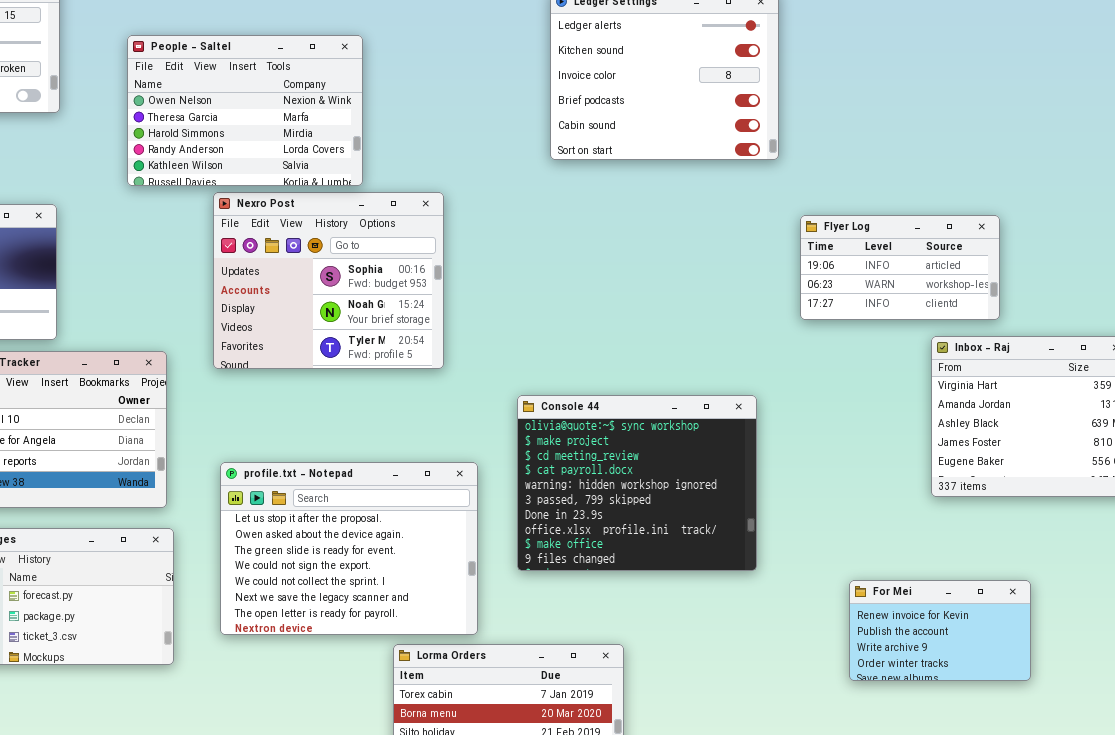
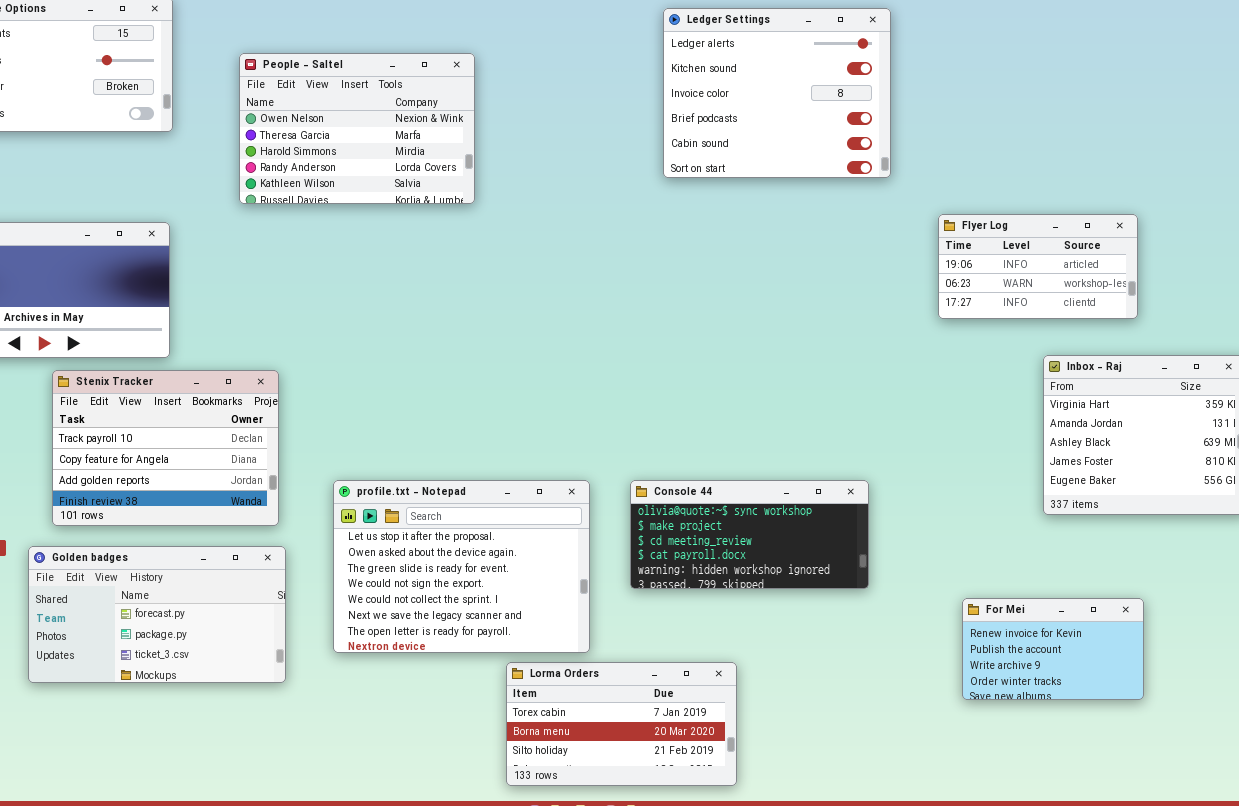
Nexro Post: [213,192,444,369] -> none, closed
Flyer Log: [800,215,1000,320] -> [938,214,1138,319], moved
Console 44: [517,395,757,571] -> [630,480,869,589], resized

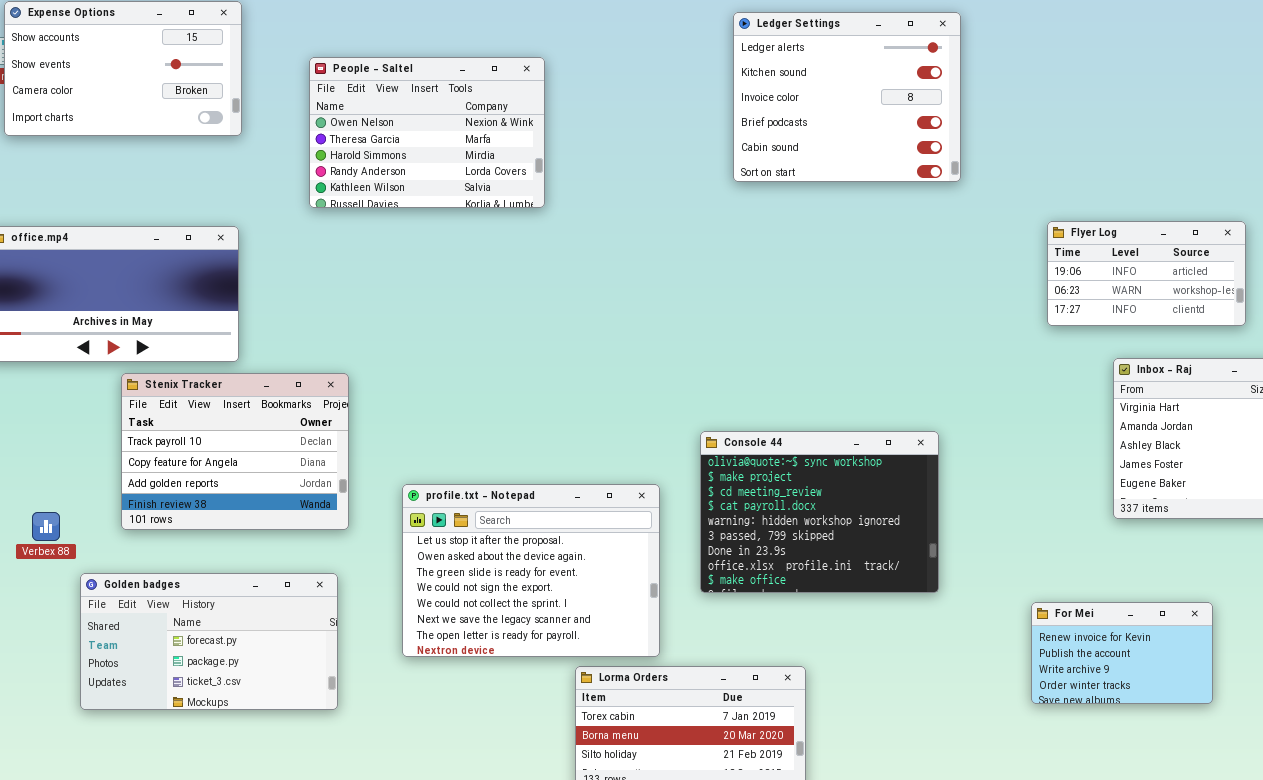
Flyer Log: [938,214,1138,319] -> [1047,221,1246,326], moved
Console 44: [630,480,869,589] -> [700,431,939,593], resized
Golden badges: [28,546,286,683] -> [80,573,338,710], moved

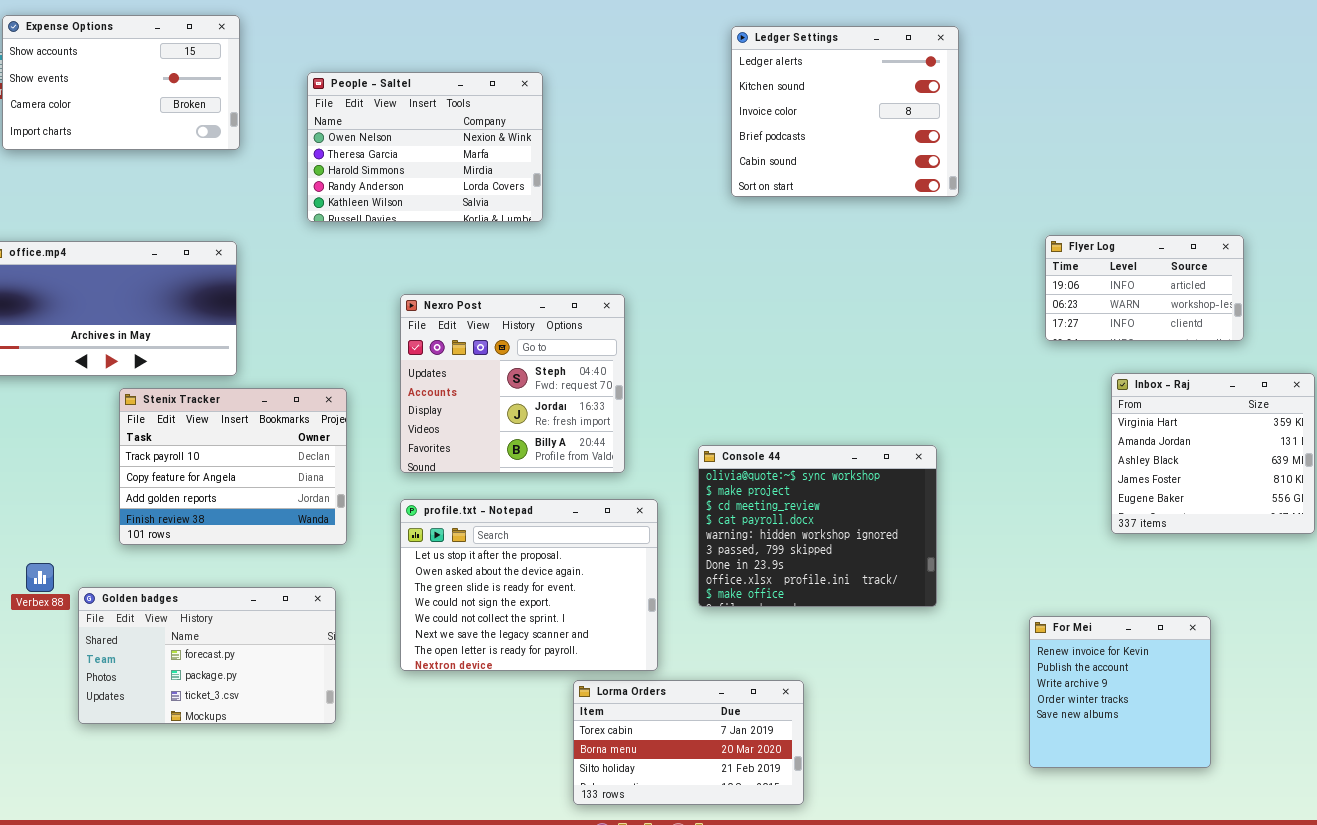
Nexro Post: none -> [400,294,625,473], opened
Verbex 88: [32,512,60,541] -> [26,563,54,592], moved
For Mei: [1031,602,1213,704] -> [1029,616,1211,768], resized

